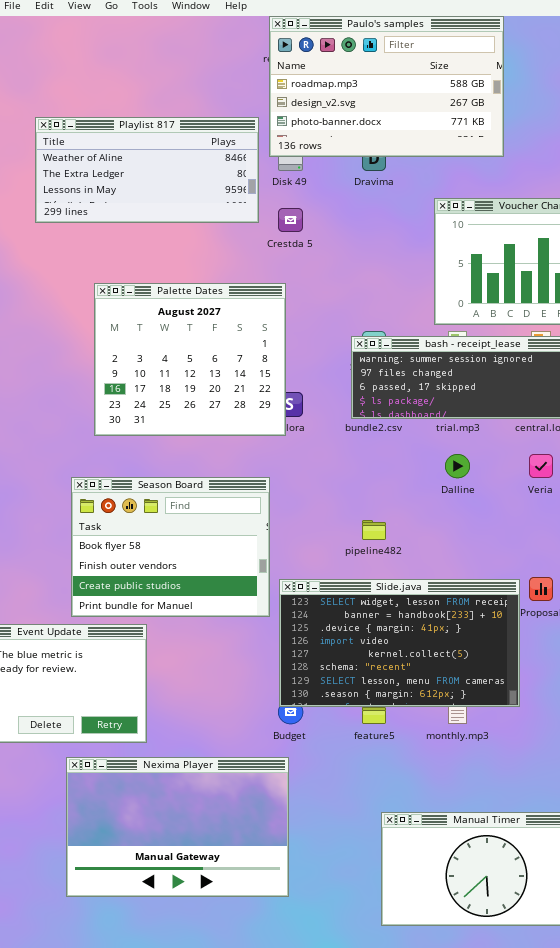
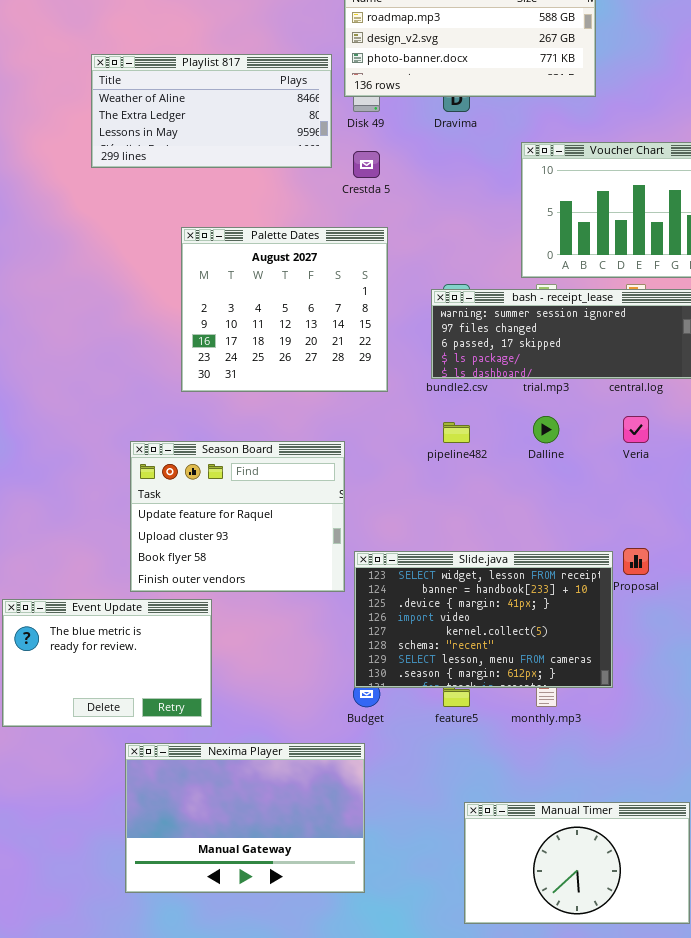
Palette Dates: [94,283,286,436] -> [181,227,388,392], moved
Season Board: [71,477,270,617] -> [130,441,345,592], scrolled up 2 rows
pipeline482: [362,520,386,540] -> [443,422,470,443], moved

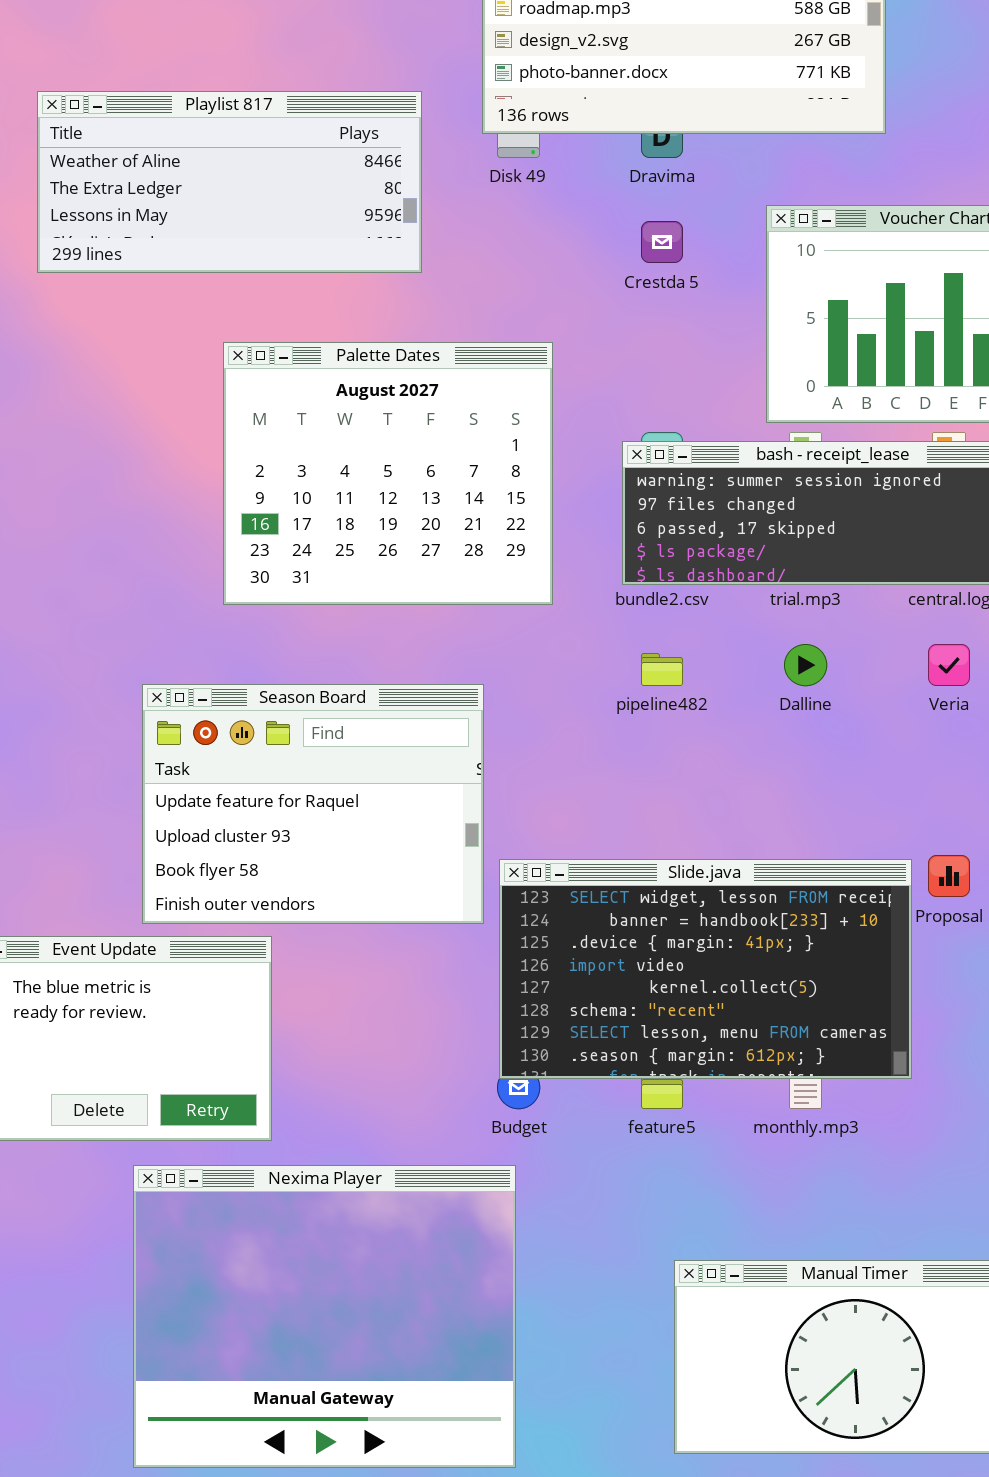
Playlist 817: [91,54,332,168] -> [37,91,422,273], moved
Crestda 5: [353,151,380,178] -> [641,221,683,263], moved
Nexima Player: [125,743,365,893] -> [133,1165,516,1468], resized

